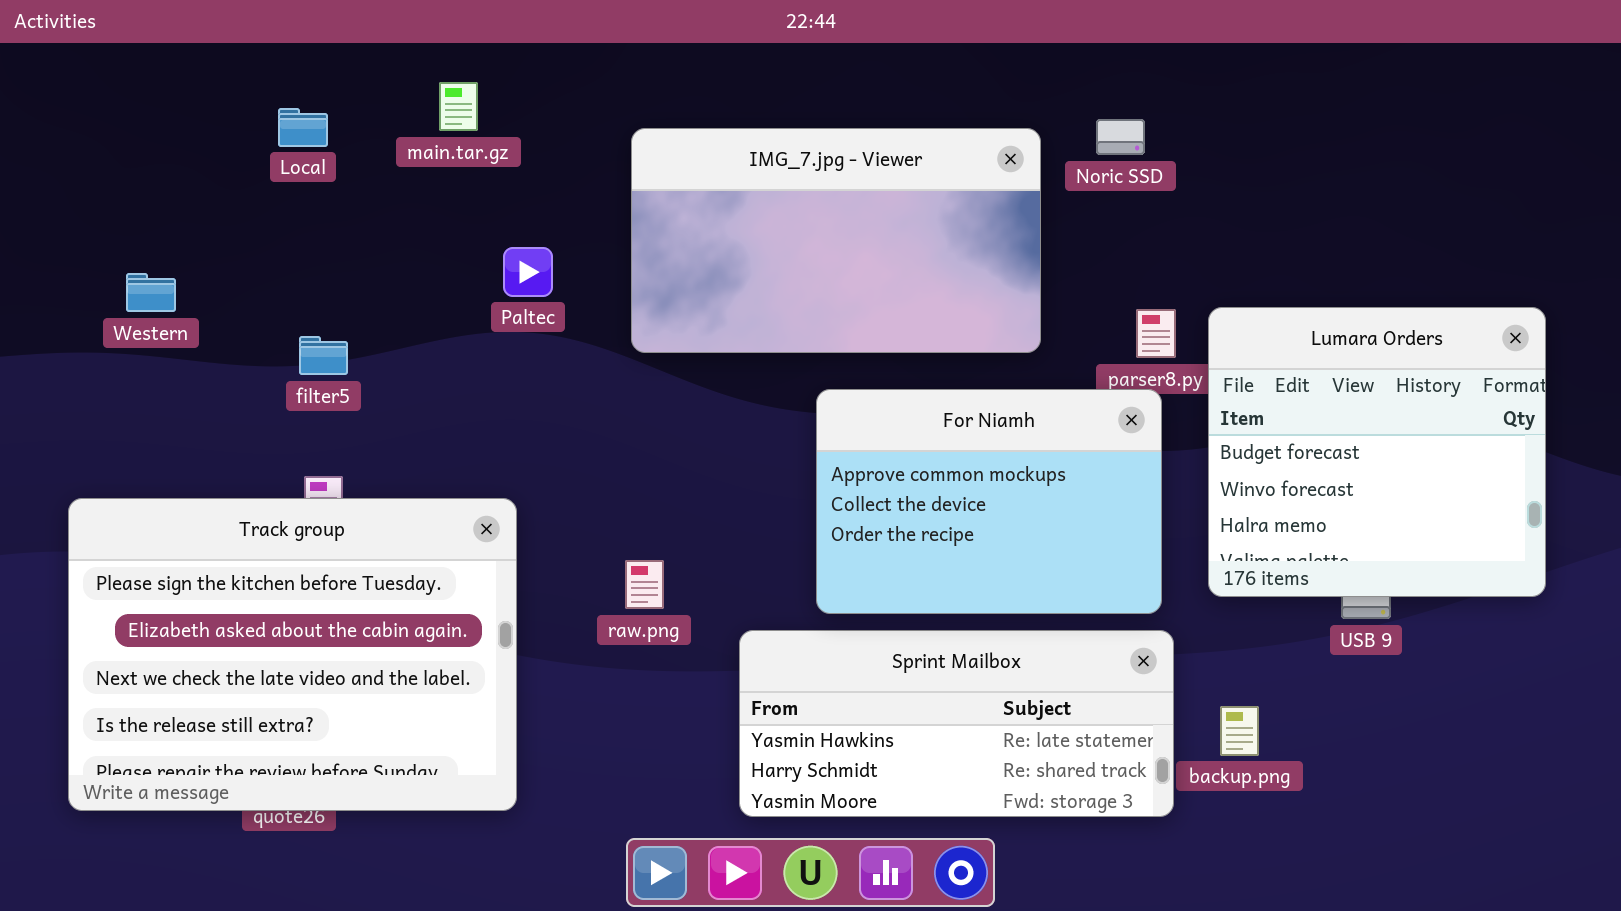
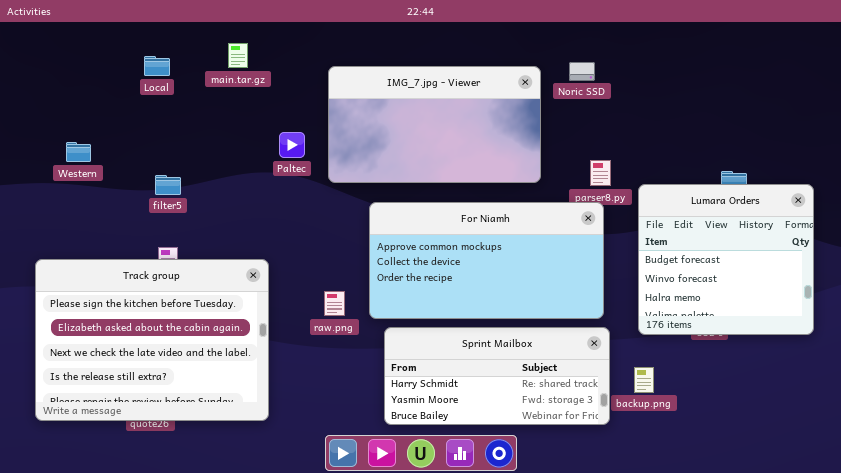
Paltec: [503,247,553,297] -> [279,132,305,158], moved
Lumara Orders: [1208,307,1546,597] -> [638,184,814,335], moved
For Niamh: [816,389,1162,614] -> [369,202,604,319], resized
Sprint Mailbox: [739,630,1174,817] -> [384,327,610,425], scrolled down 1 row

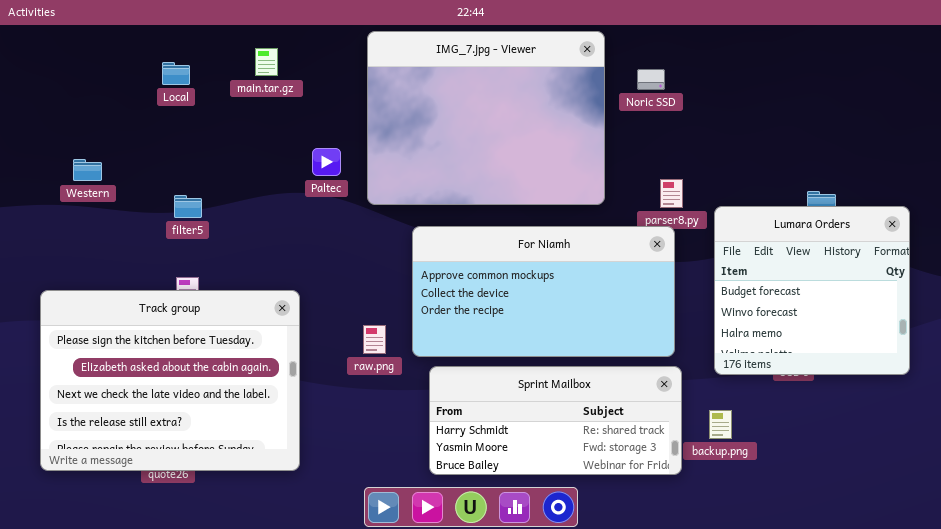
IMG_7.jpg - Viewer: [328,66,541,183] -> [367,31,605,205], resized

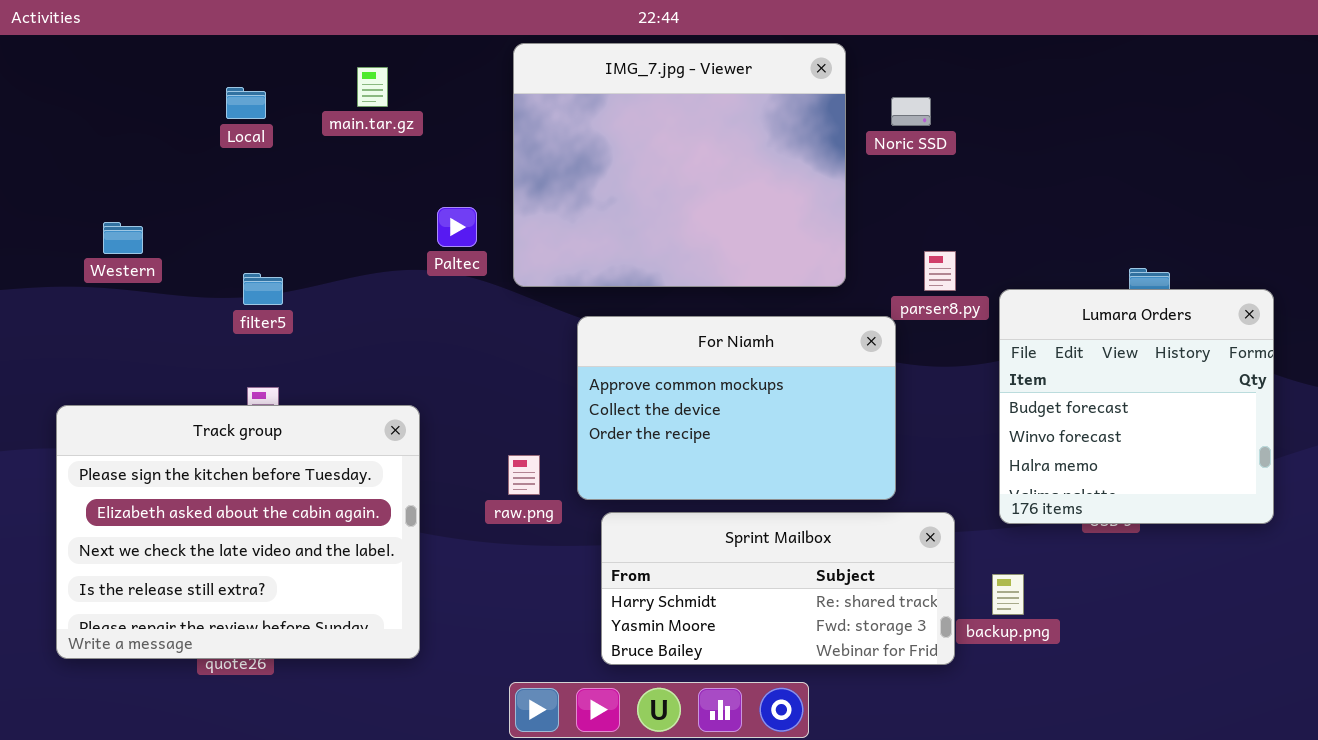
For Niamh: [412,226,675,357] -> [577,316,896,500], resized

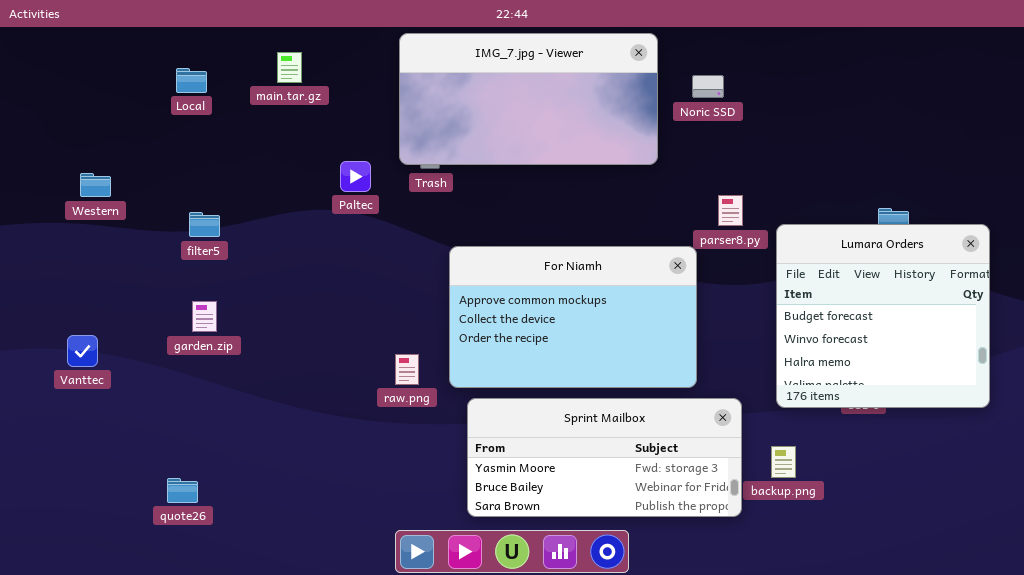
IMG_7.jpg - Viewer: [513,43,846,287] -> [399,33,658,165], resized
Track group: [56,405,420,659] -> none, closed
Sprint Mailbox: [601,512,955,665] -> [467,398,742,517], scrolled down 1 row

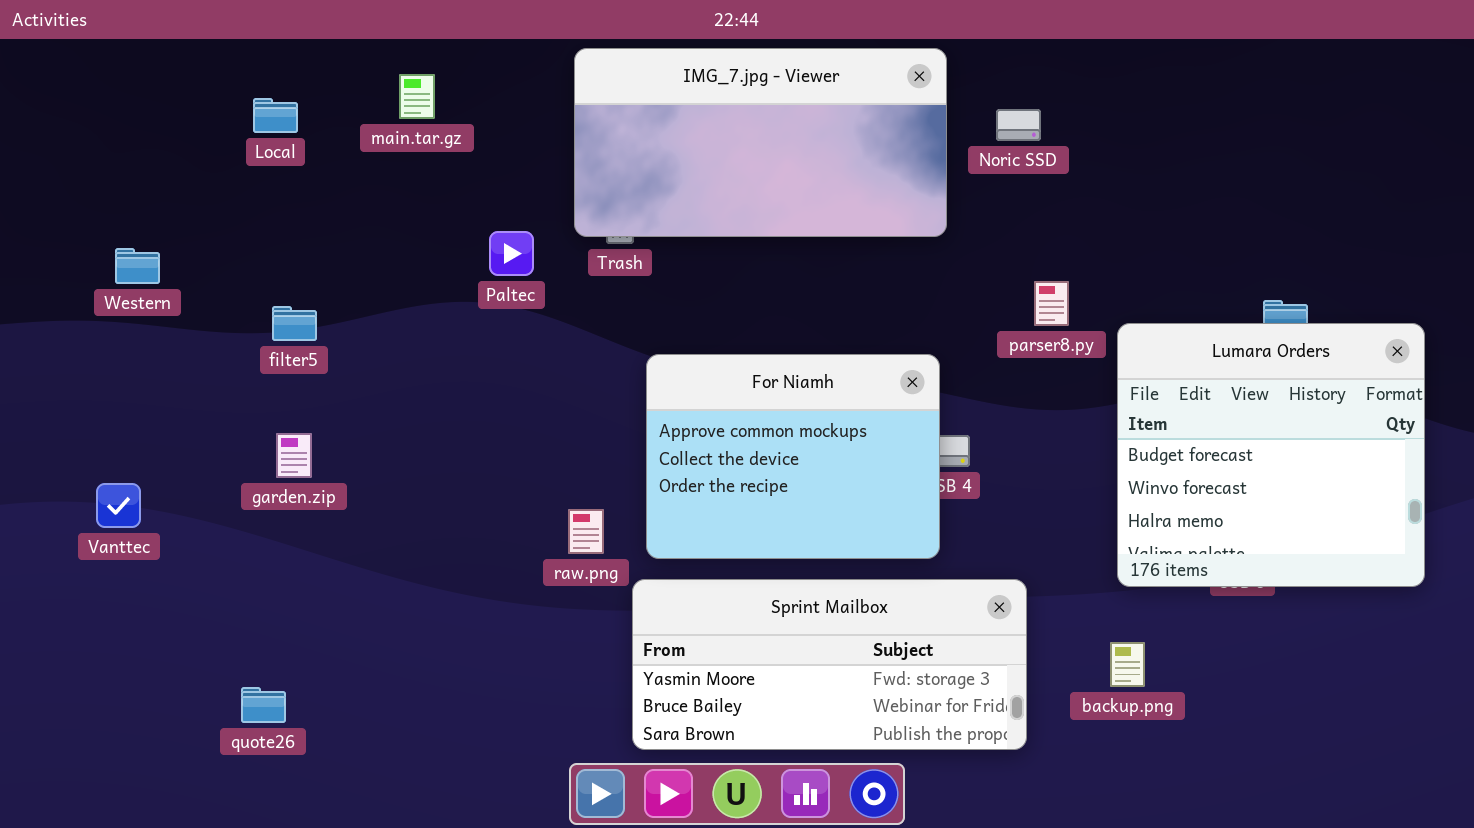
For Niamh: [449,246,697,388] -> [646,354,940,559], resized
Sprint Mailbox: [467,398,742,517] -> [632,579,1027,750], moved

